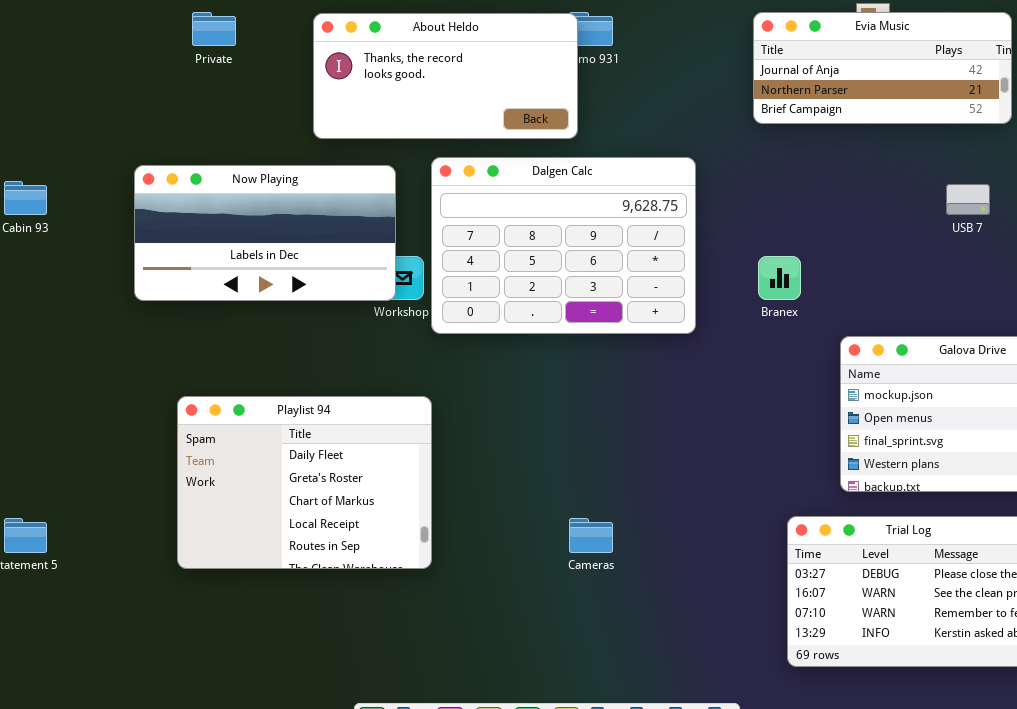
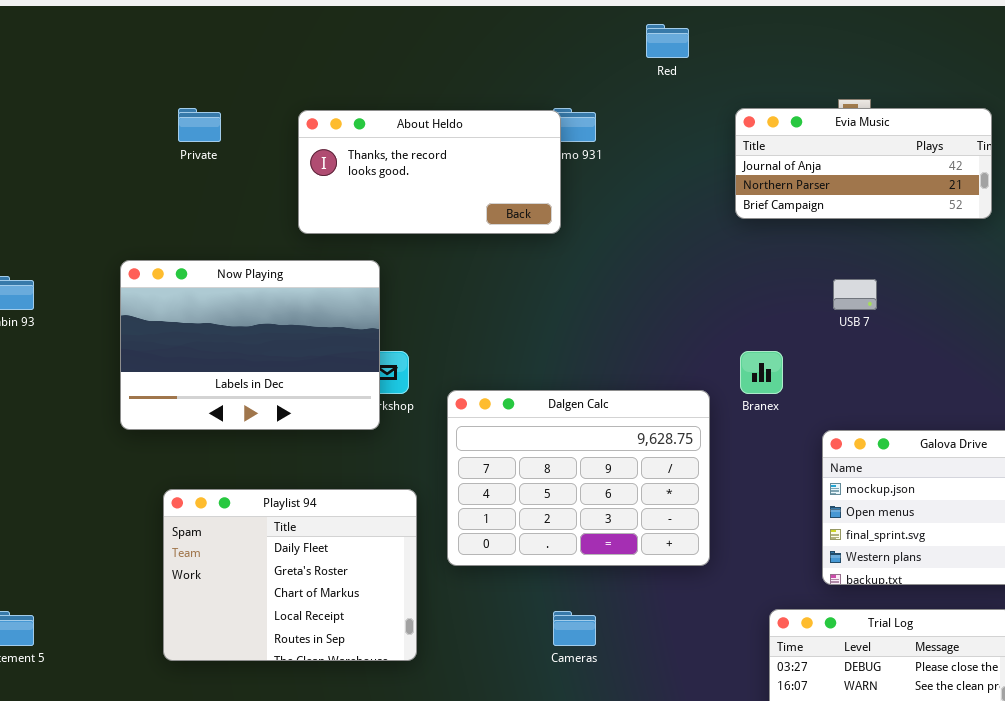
Dalgen Calc: [431,157,696,334] -> [447,390,710,566], moved
Now Playing: [134,165,396,301] -> [120,260,380,430], resized
USB 7: [946,184,990,215] -> [833,279,877,310], moved

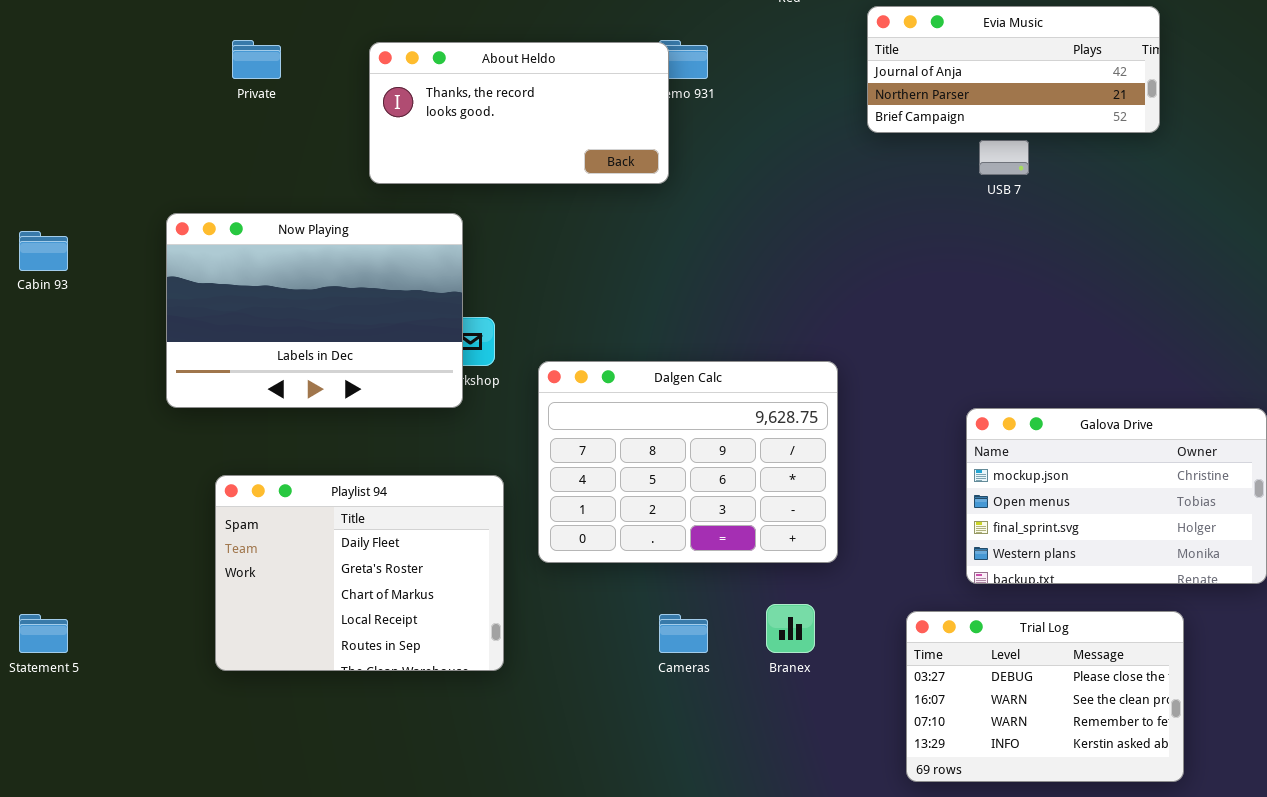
Evia Music: [735,108,992,219] -> [867,6,1160,133], moved
USB 7: [833,279,877,310] -> [979,140,1029,175], moved
Branex: [740,351,783,394] -> [766,604,815,653], moved

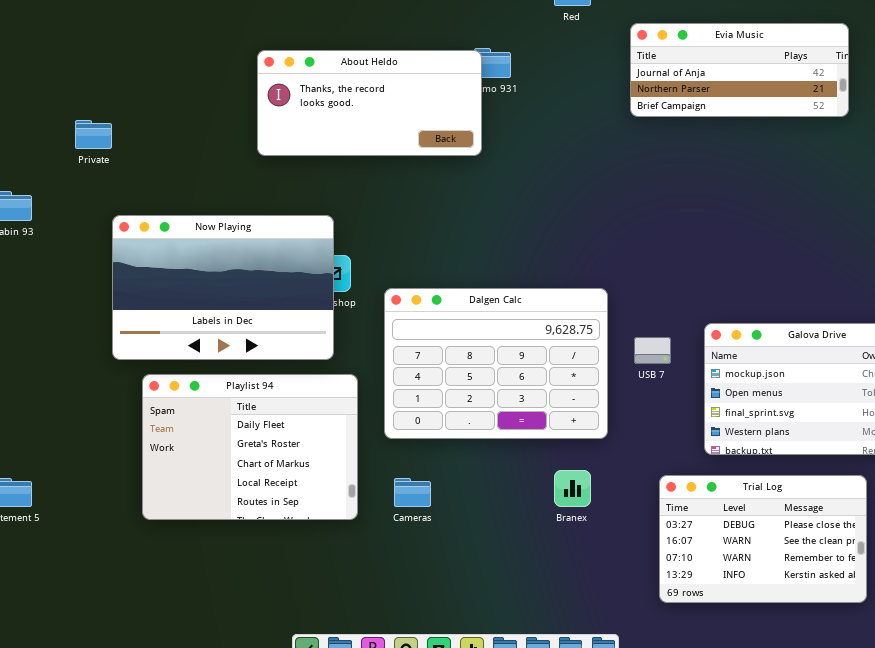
Private: [232,40,281,79] -> [75,120,112,149], moved
USB 7: [979,140,1029,175] -> [634,337,671,364], moved
Now Playing: [166,213,463,408] -> [112,215,334,360], moved
Cameras: [659,614,708,653] -> [394,478,431,507], moved

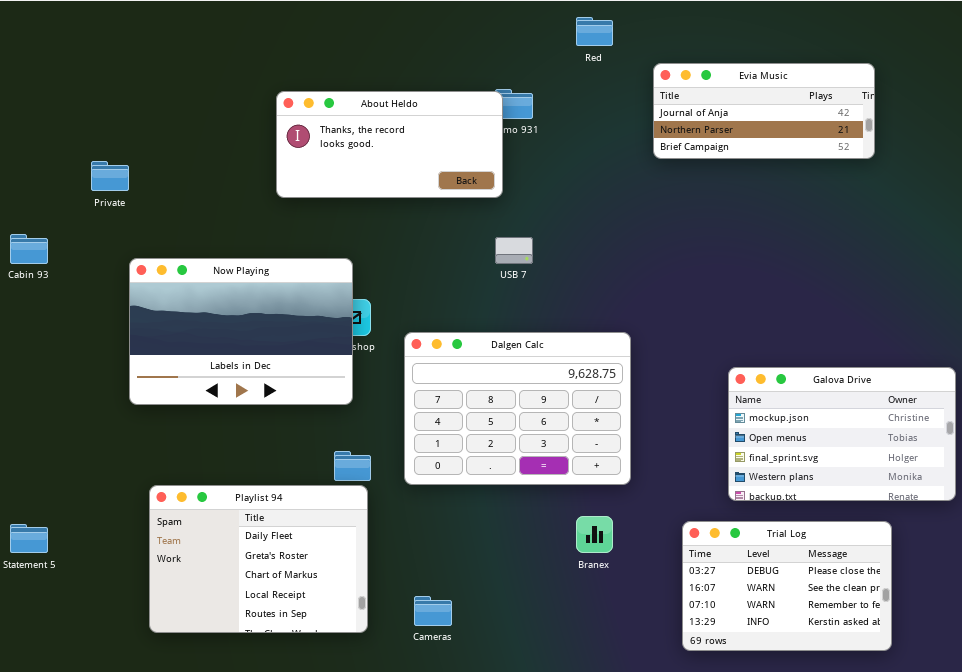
USB 7: [634,337,671,364] -> [495,237,533,264], moved
Playlist 94: [142,374,358,520] -> [149,485,368,633], moved
Cameras: [394,478,431,507] -> [414,596,452,626], moved

